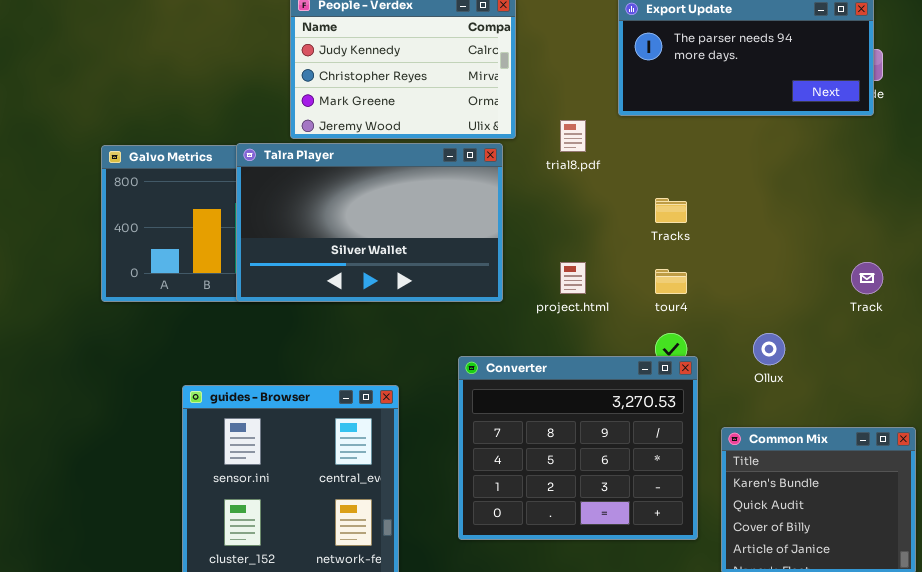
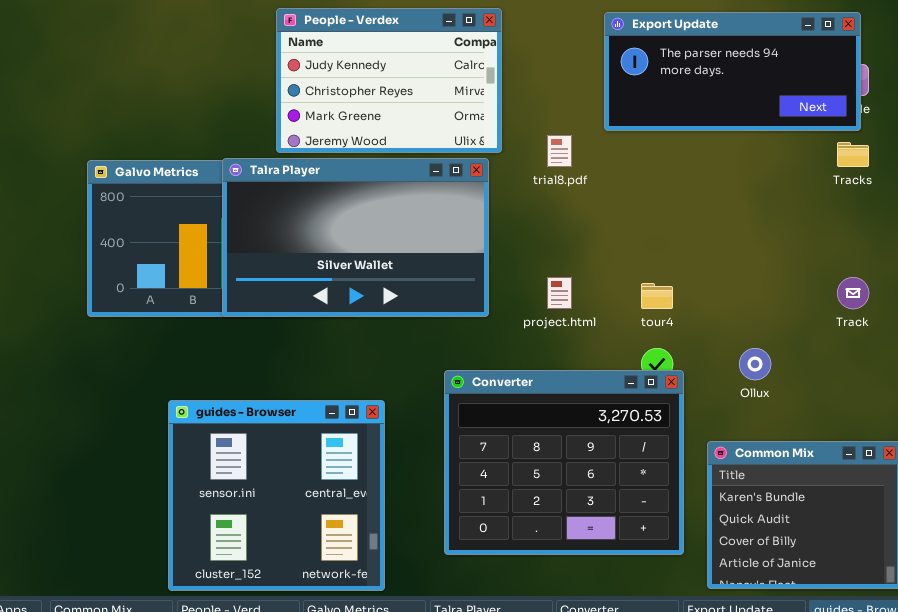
Tracks: [655,198,687,223] -> [837,142,869,167], moved

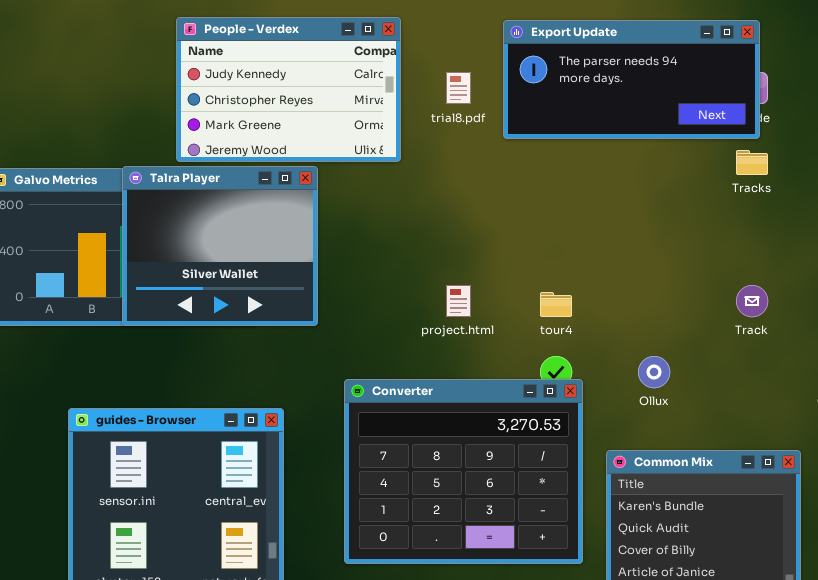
trial8.pdf: [547,135,572,167] -> [446,72,471,104], moved
Talra Player: [222,158,489,317] -> [122,166,318,326], resized

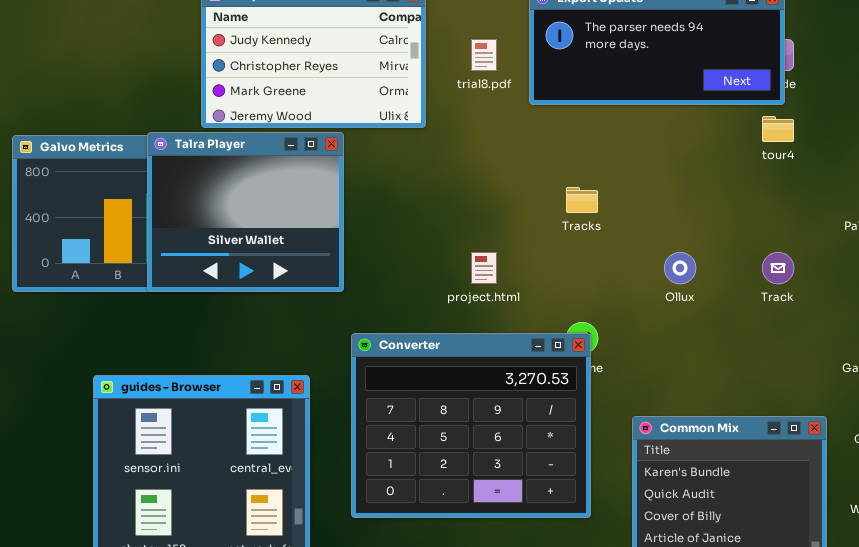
Tracks: [736,150,768,175] -> [566,187,598,213], moved
tour4: [540,292,572,317] -> [762,116,794,142], moved
Ollux: [638,356,670,388] -> [664,252,696,284], moved
Converter: [344,379,583,564] -> [351,333,591,518], moved

